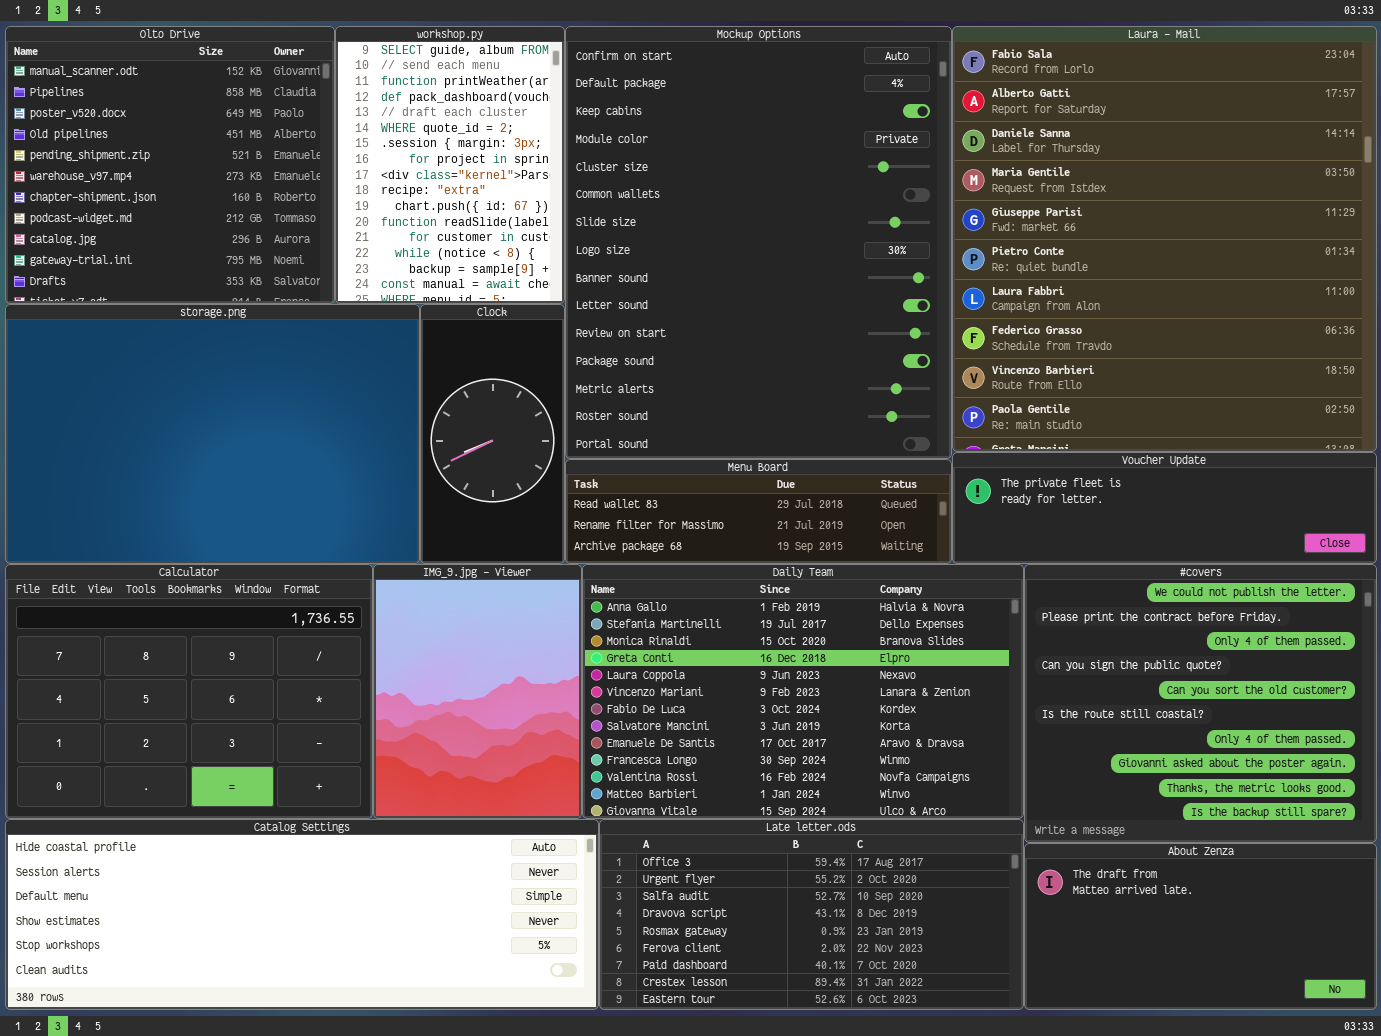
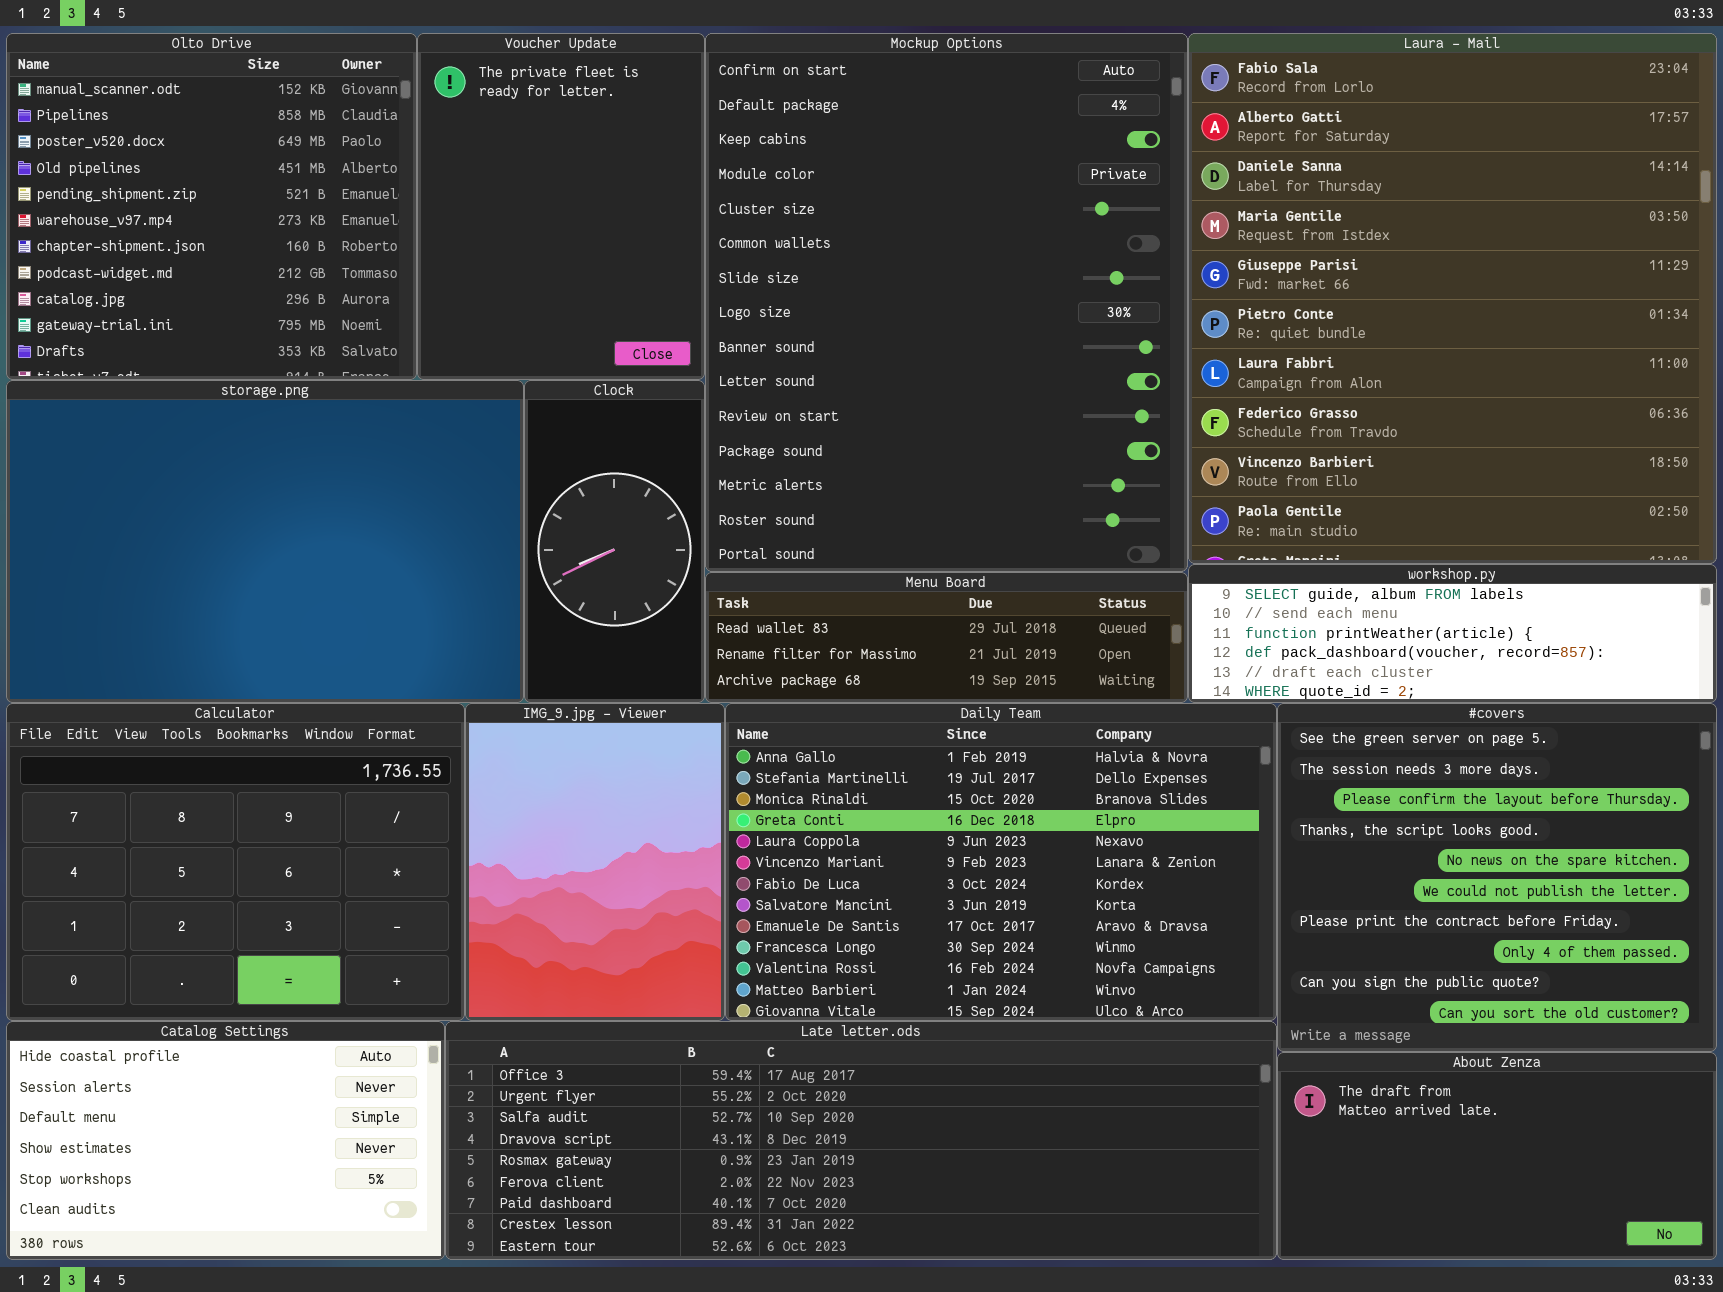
workshop.py: [335,26,565,304] -> [1188,564,1717,703], moved, resized
Voucher Update: [952,452,1377,564] -> [417,33,705,380], moved, resized
#covers: [1024,564,1377,843] -> [1277,703,1717,1052], scrolled up 5 rows
Catalog Settings: [5,819,599,1010] -> [6,1021,445,1260], resized
Late letter.ods: [599,819,1024,1010] -> [445,1021,1277,1260], resized

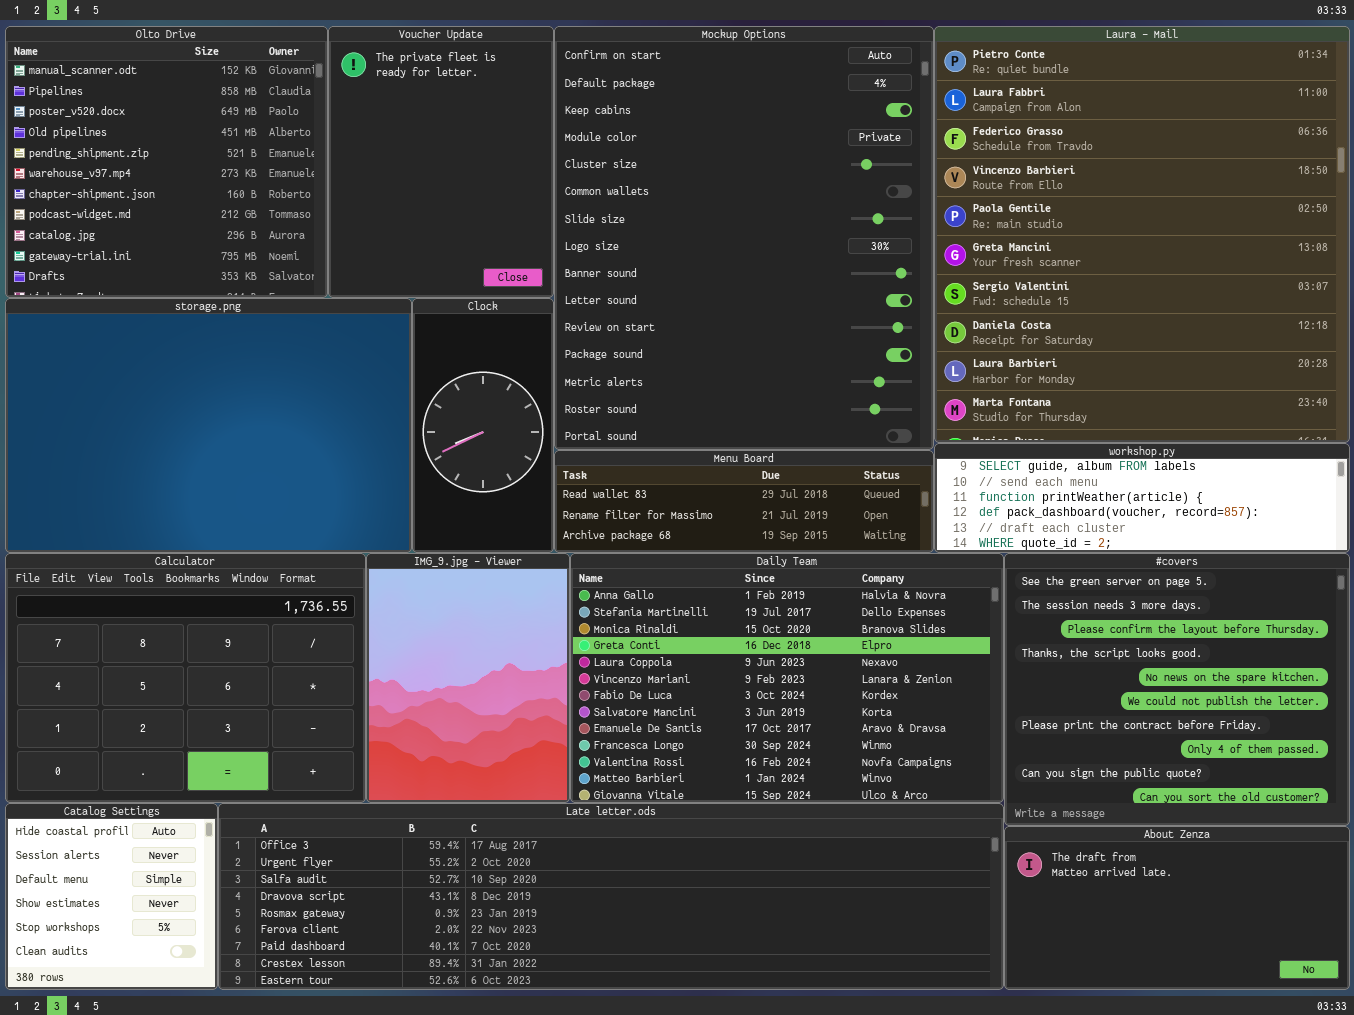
Laura - Mail: [1188,33,1717,564] -> [934,26,1350,443], scrolled down 5 rows
Catalog Settings: [6,1021,445,1260] -> [5,803,218,990], resized
Late letter.ods: [445,1021,1277,1260] -> [218,803,1004,990], resized

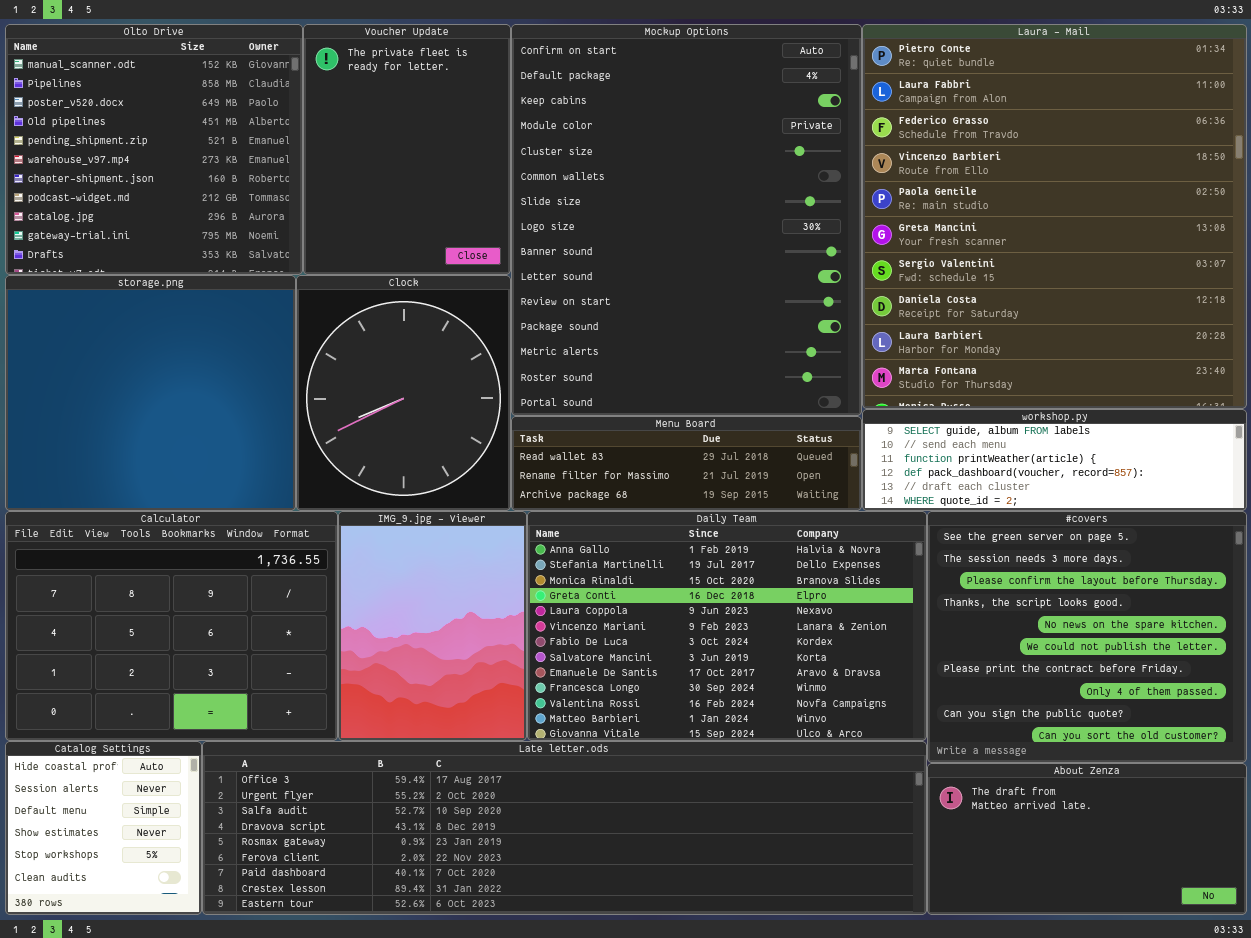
storage.png: [5,298,412,553] -> [5,275,296,511], resized
Clock: [412,298,554,553] -> [296,275,511,511], resized

